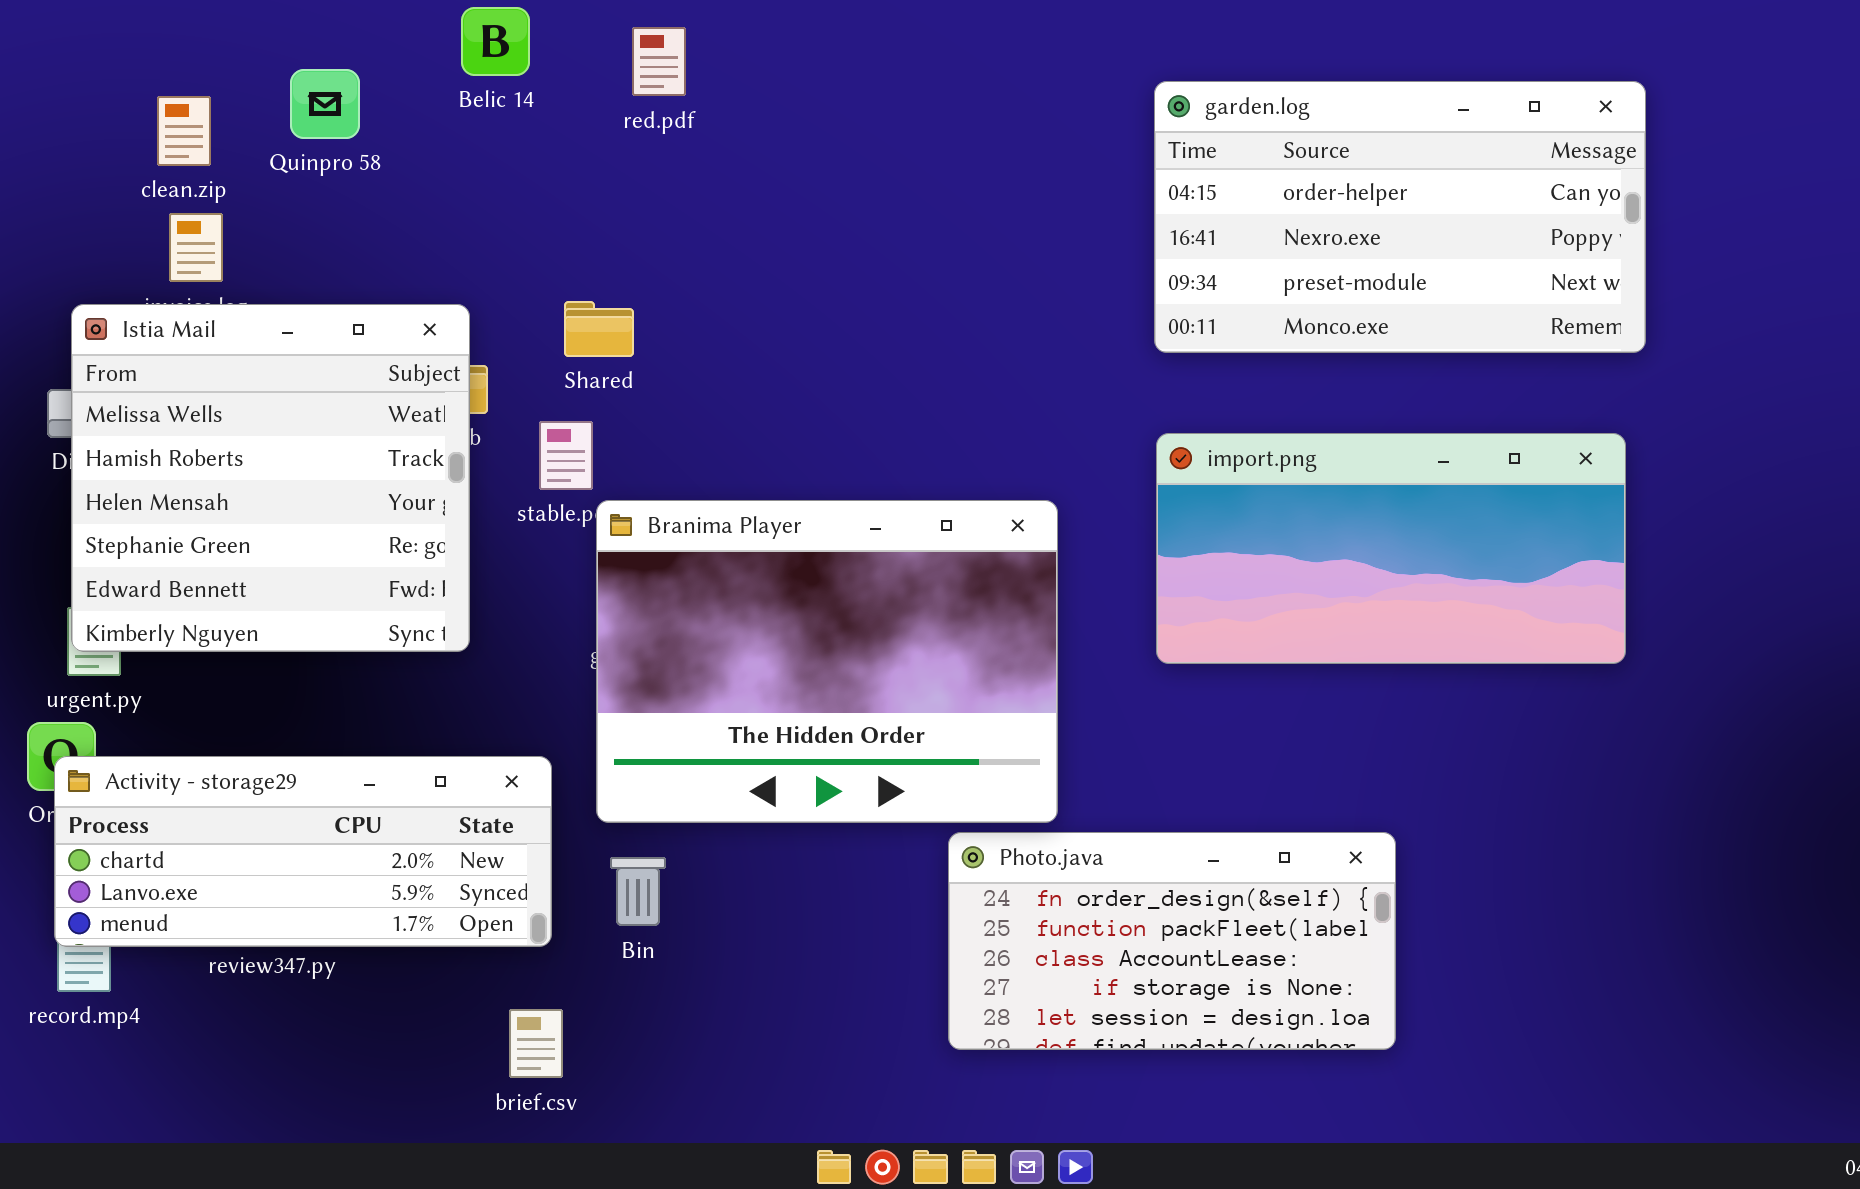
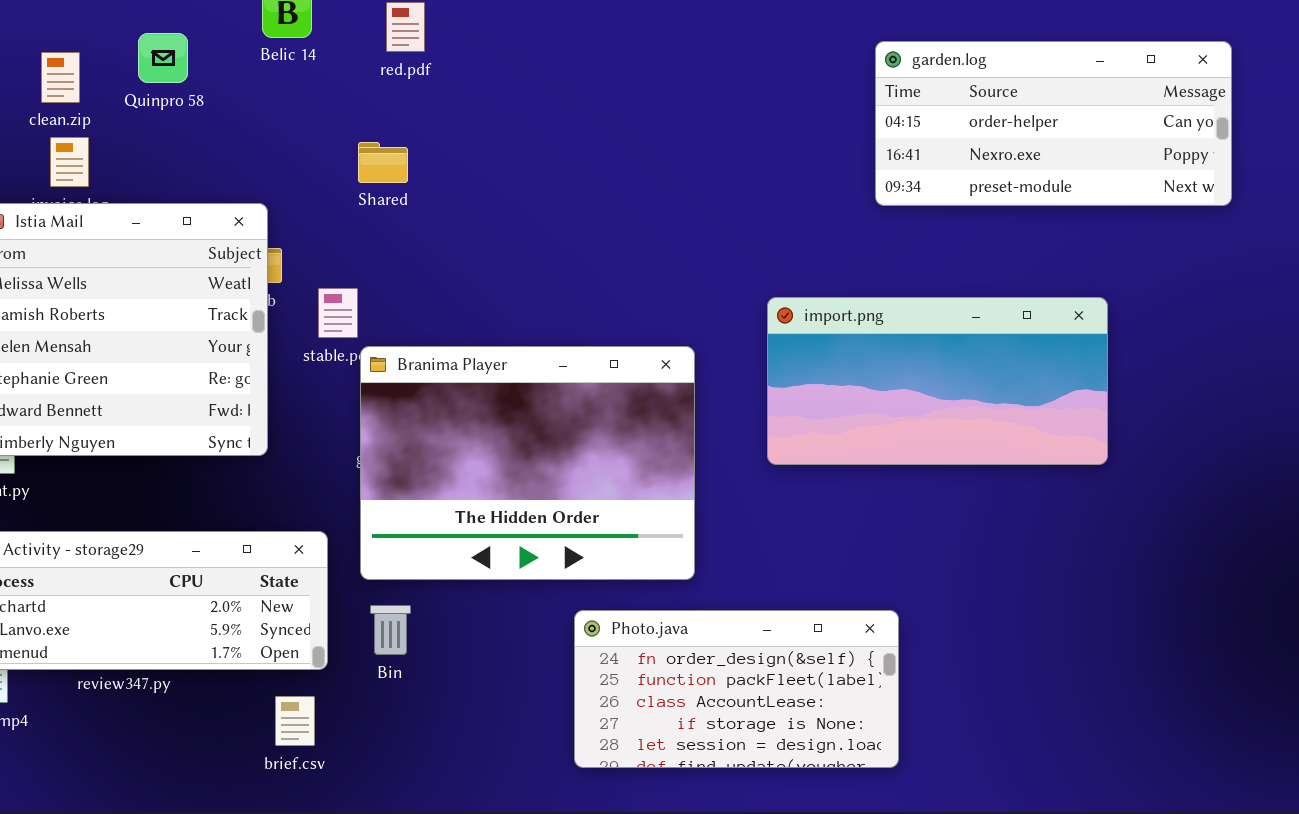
garden.log: [1154,81,1646,353] -> [875,41,1232,206], moved, resized
Shared: [564,301,634,357] -> [358,142,408,183], moved
Photo.java: [948,832,1396,1050] -> [574,610,899,768], moved
brief.csv: [509,1009,563,1078] -> [275,696,315,746], moved

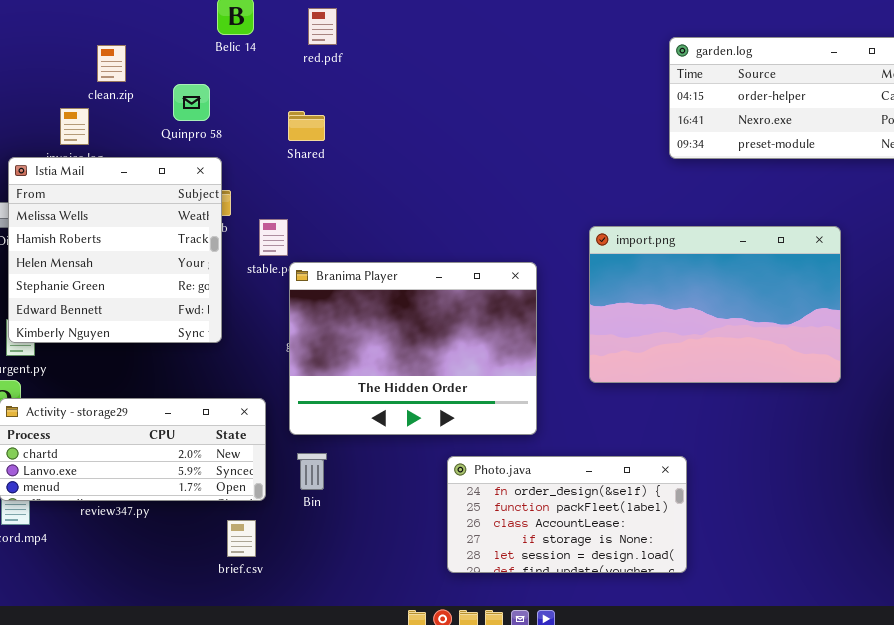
Quinpro 58: [138,33,188,83] -> [173,84,210,121], moved
clean.zip: [41,52,80,103] -> [97,45,126,82], moved
import.png: [767,297,1108,465] -> [589,226,841,383], resized

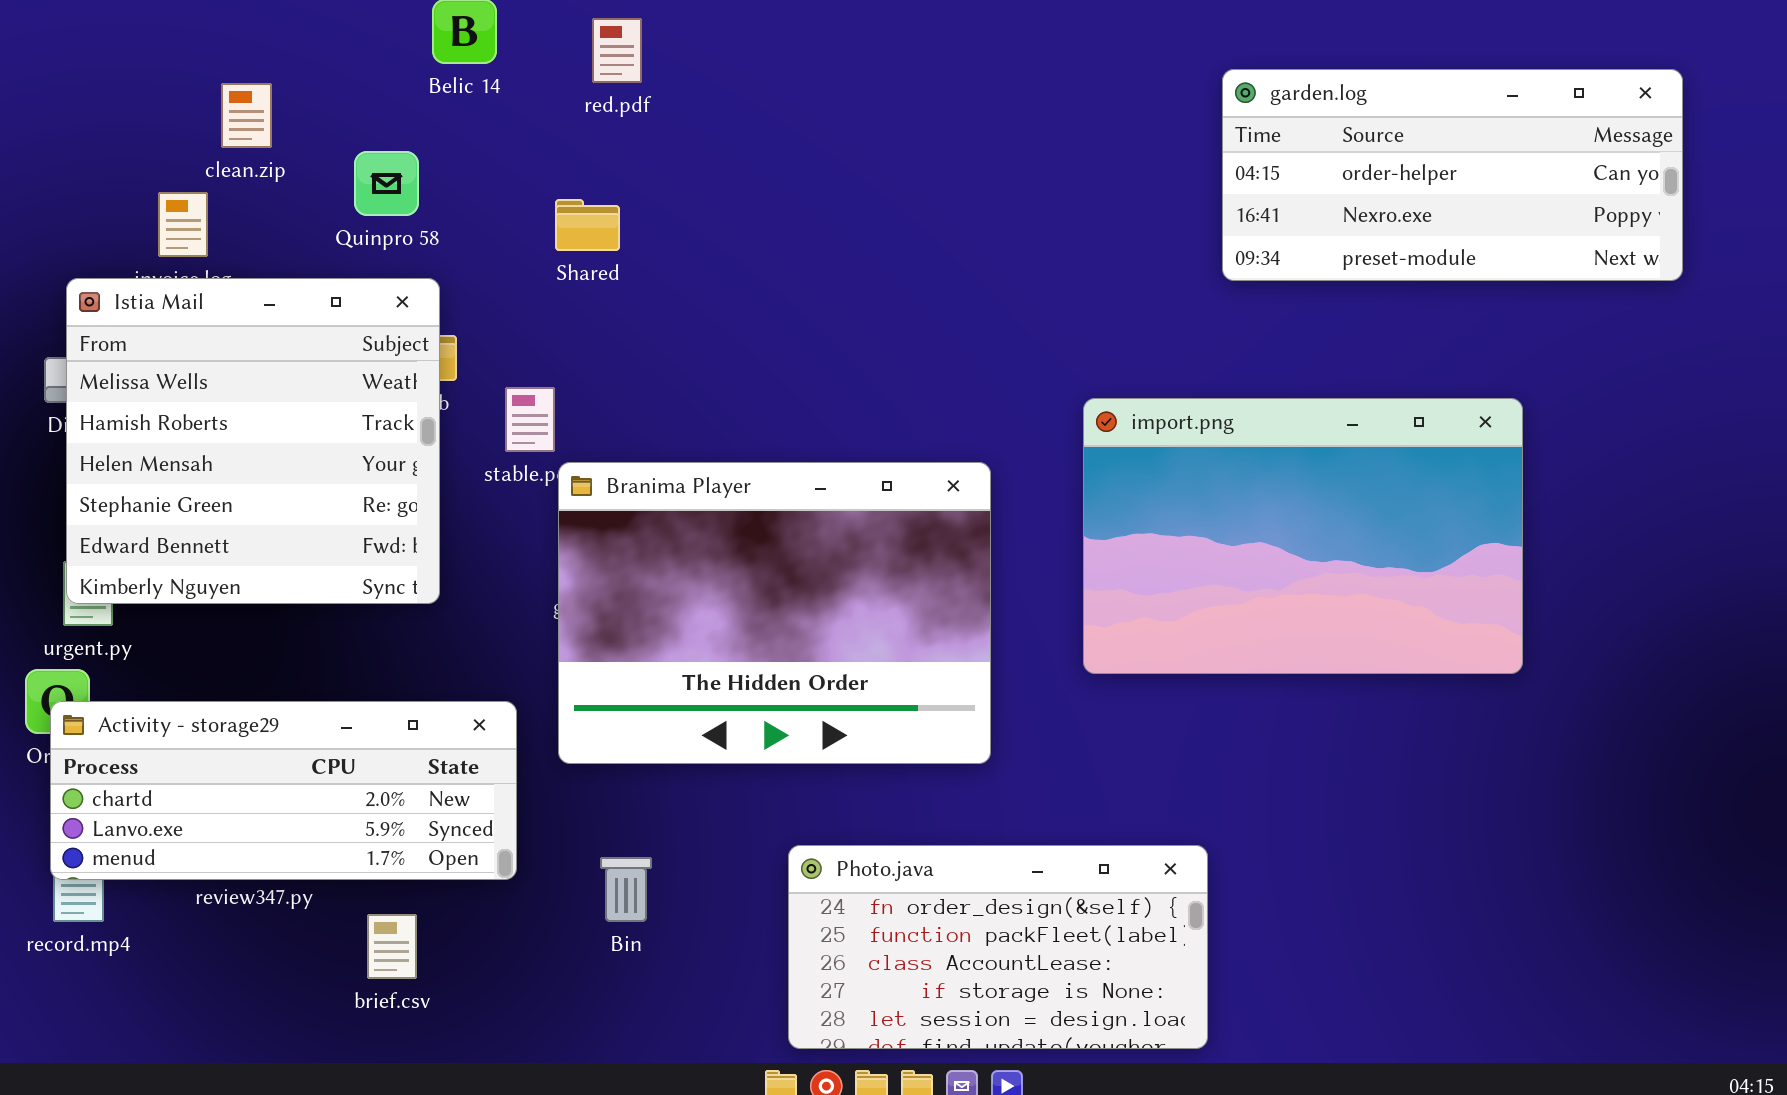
Bin: [297,453,327,490] -> [600,857,652,922], moved
Photo.java: [447,456,687,573] -> [788,845,1208,1049], moved
brief.csv: [227,520,256,557] -> [367,914,417,979], moved

